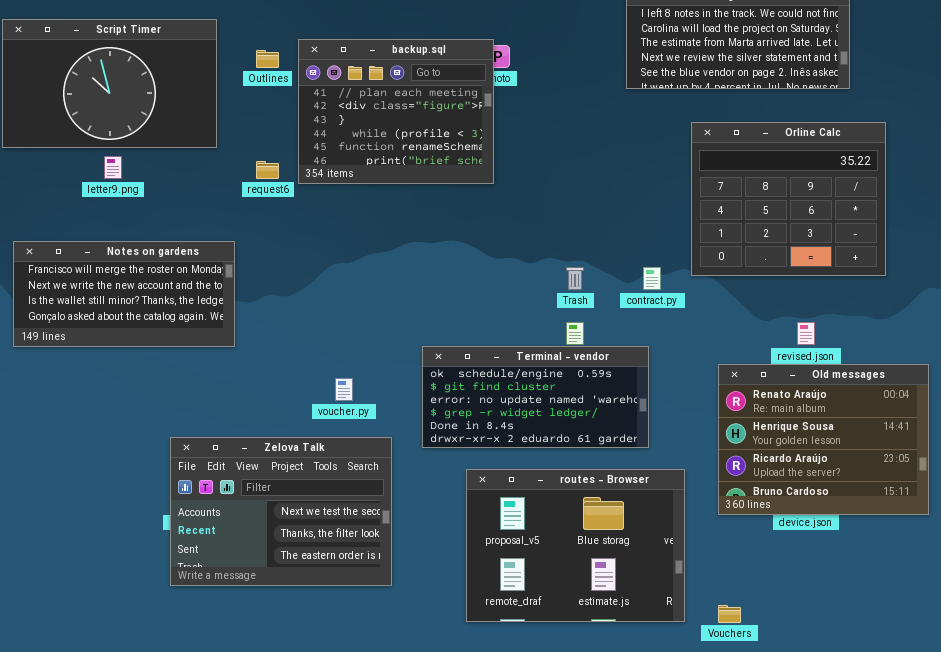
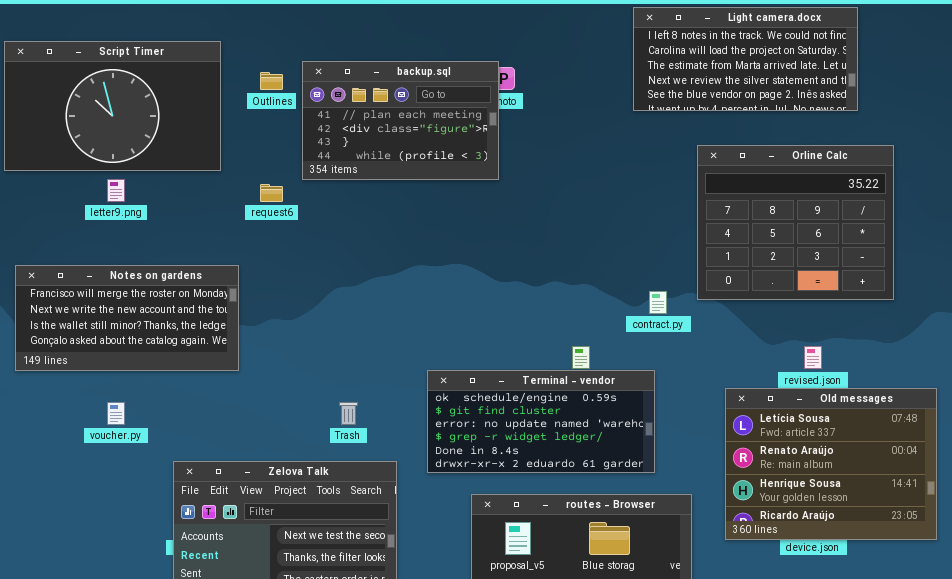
backup.sql: [298,39,494,184] -> [302,61,499,180], resized
Trash: [566,267,584,290] -> [339,402,358,425], moved
Old messages: [718,364,929,515] -> [725,388,937,540], scrolled up 1 row
voucher.py: [335,378,353,401] -> [107,402,125,425], moved

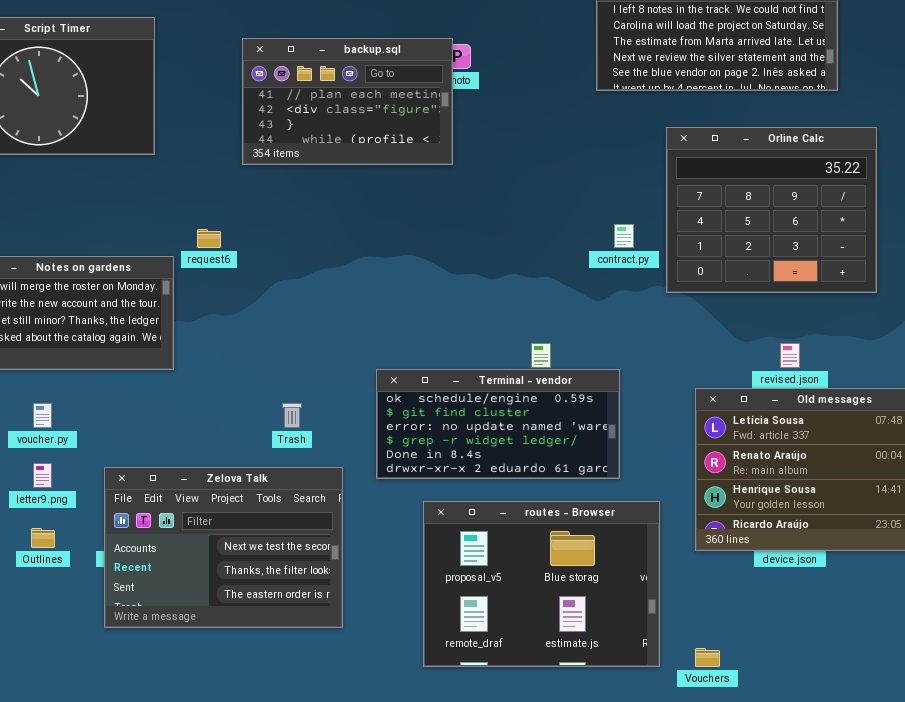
Outlines: [260,72,283,90] -> [31,528,55,548], moved
letter9.png: [107,179,125,202] -> [33,463,52,488], moved
request6: [260,184,283,202] -> [197,229,221,248], moved
contract.py: [649,291,667,314] -> [614,224,634,248], moved

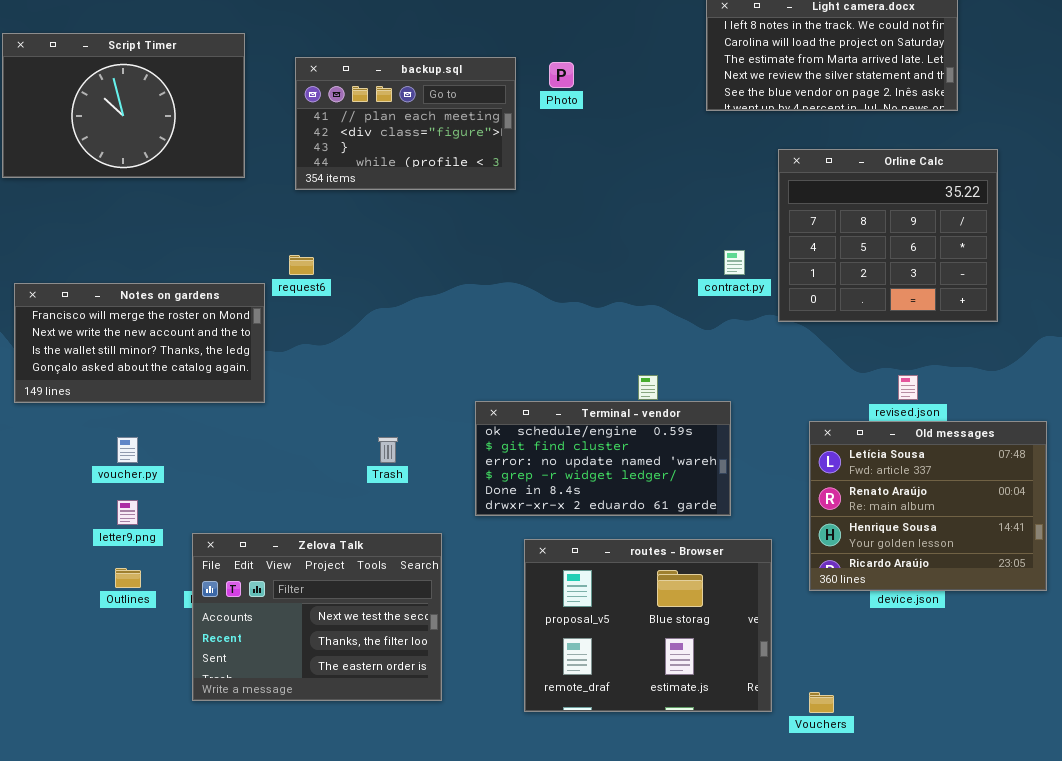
backup.sql: [242,38,453,165] -> [295,57,516,190], moved
Zelova Talk: [104,467,343,628] -> [192,533,442,701], moved

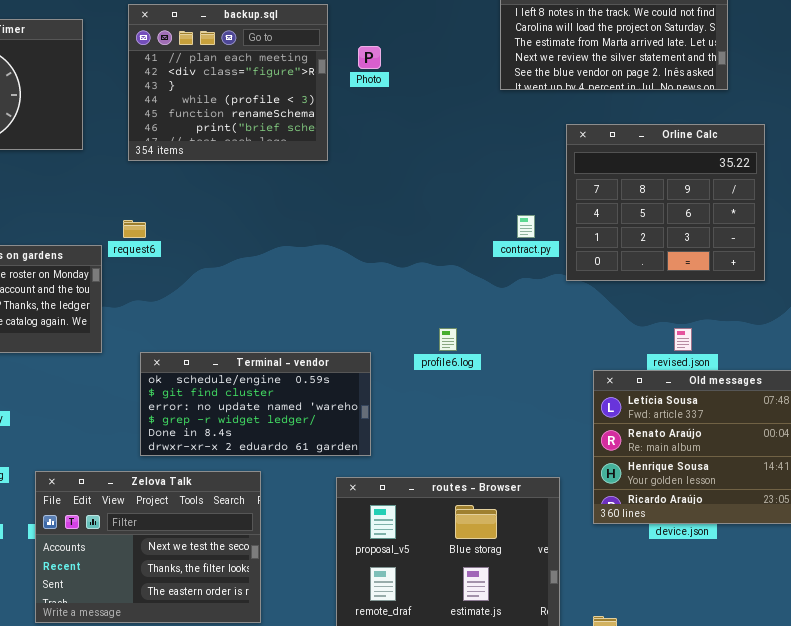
backup.sql: [295,57,516,190] -> [128,4,328,161], resized
Terminal - vendor: [475,401,731,516] -> [140,352,371,456], moved

